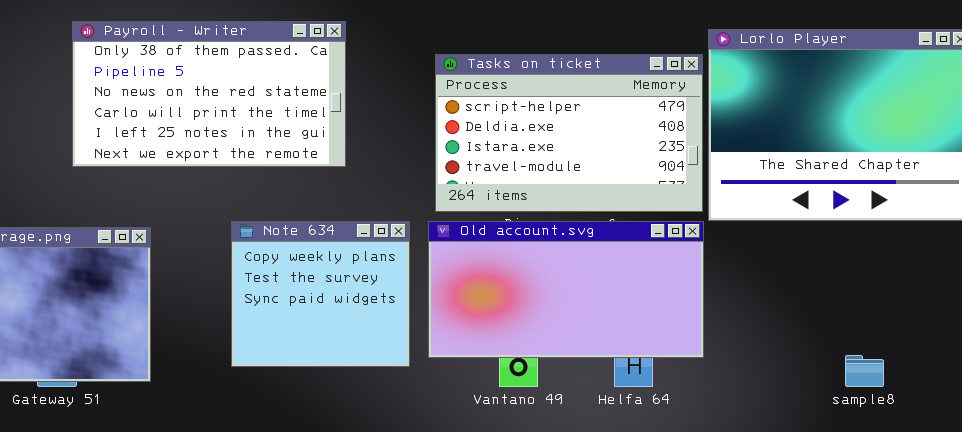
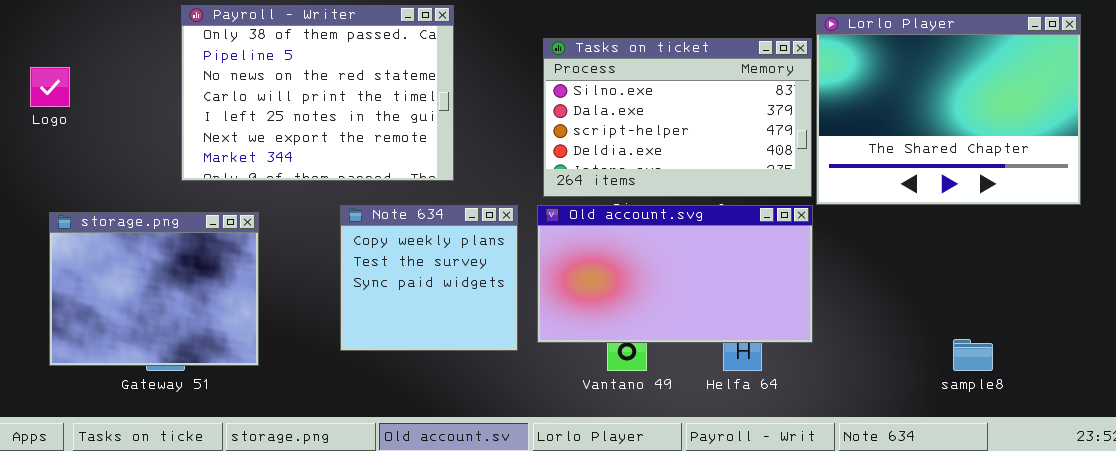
Payroll - Writer: [72,21,346,167] -> [181,5,454,181], resized
Tasks on ticket: [435,54,703,212] -> [543,38,812,197], scrolled up 2 rows

